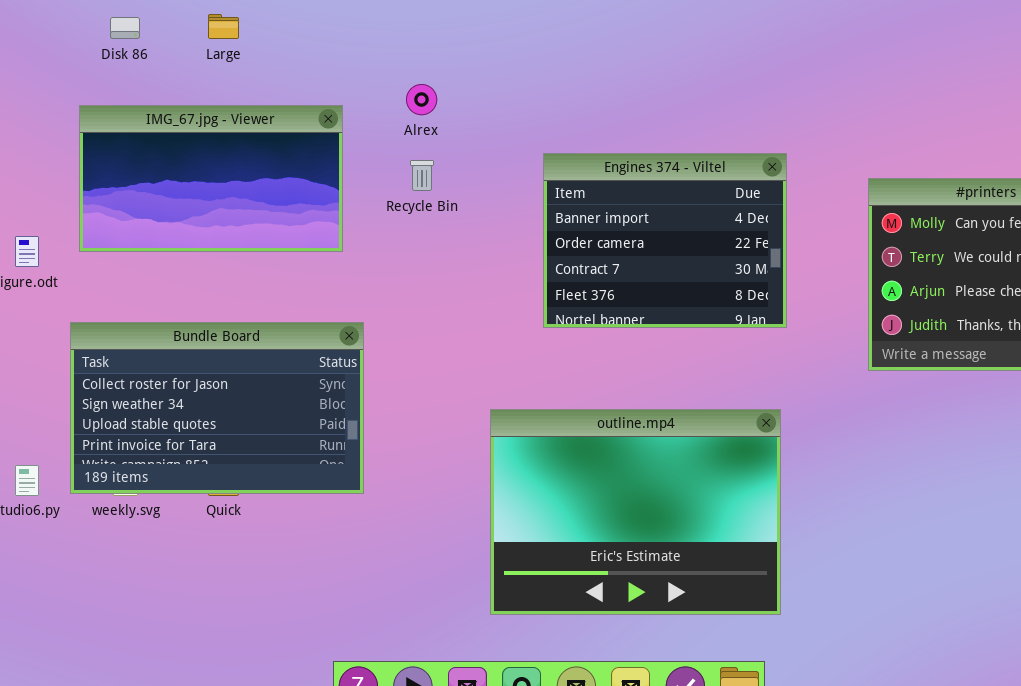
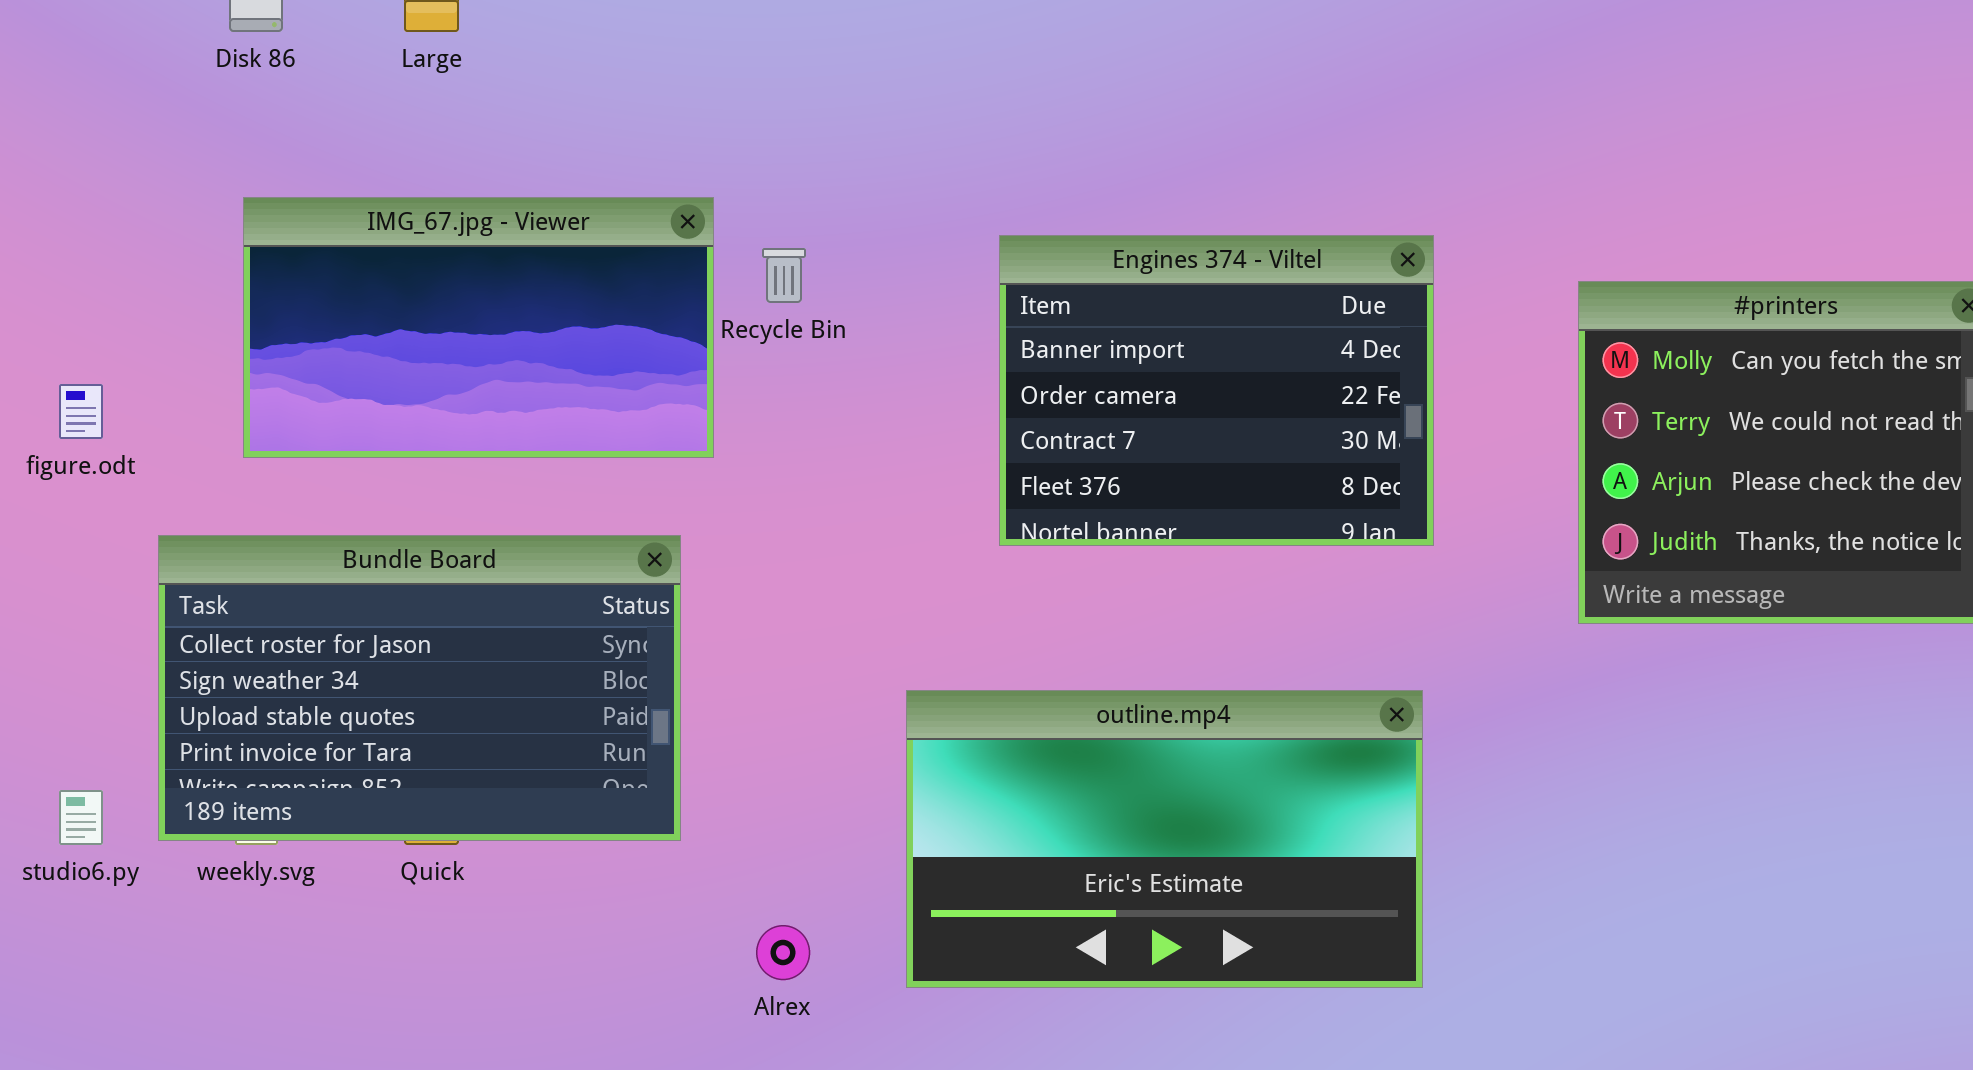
Alrex: [406,84,437,115] -> [756,925,810,980], moved
IMG_67.jpg - Viewer: [79,105,343,252] -> [243,197,714,458], moved
outline.mp4: [490,409,781,615] -> [906,690,1423,988], resized

